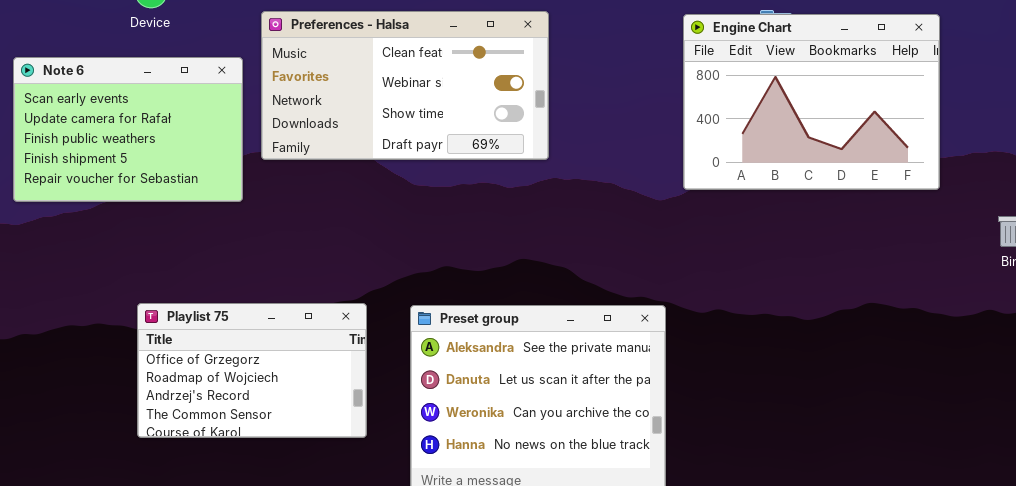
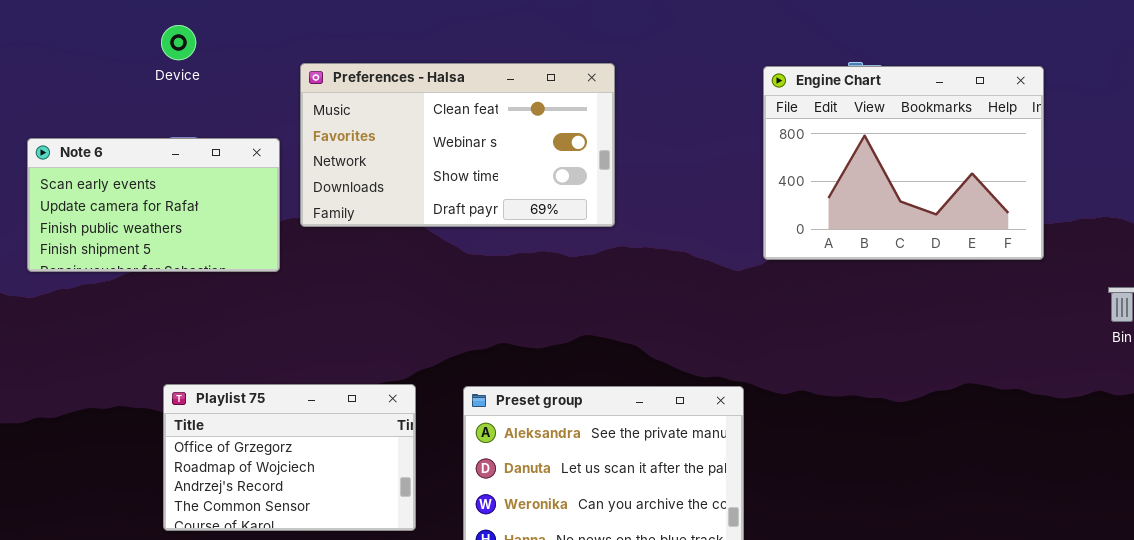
Note 6: [13,57,243,202] -> [27,138,280,272], resized

